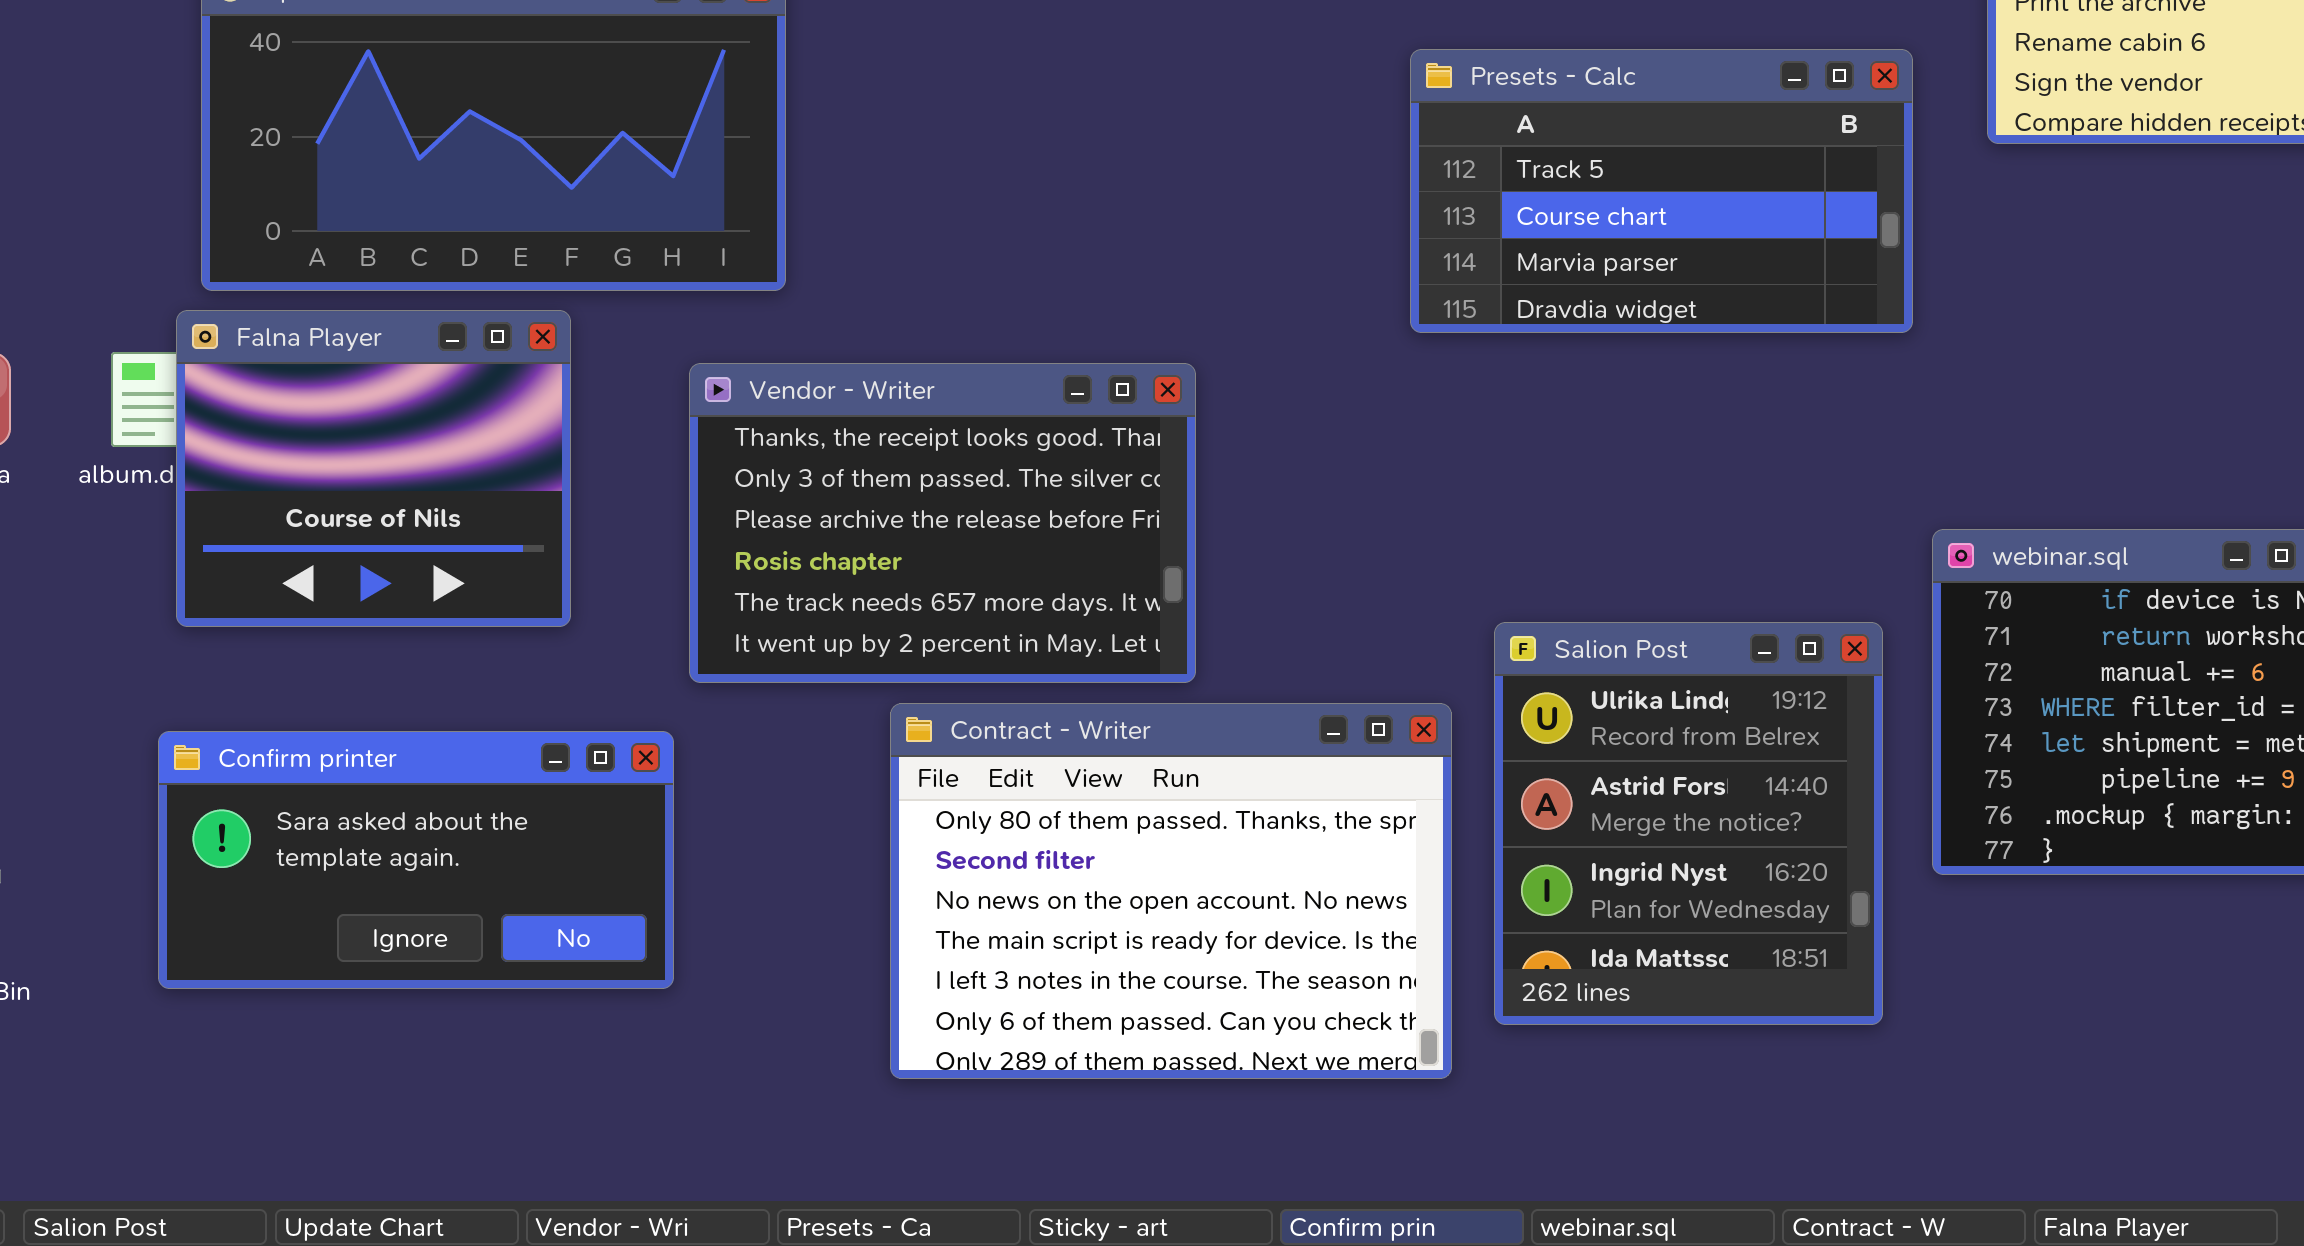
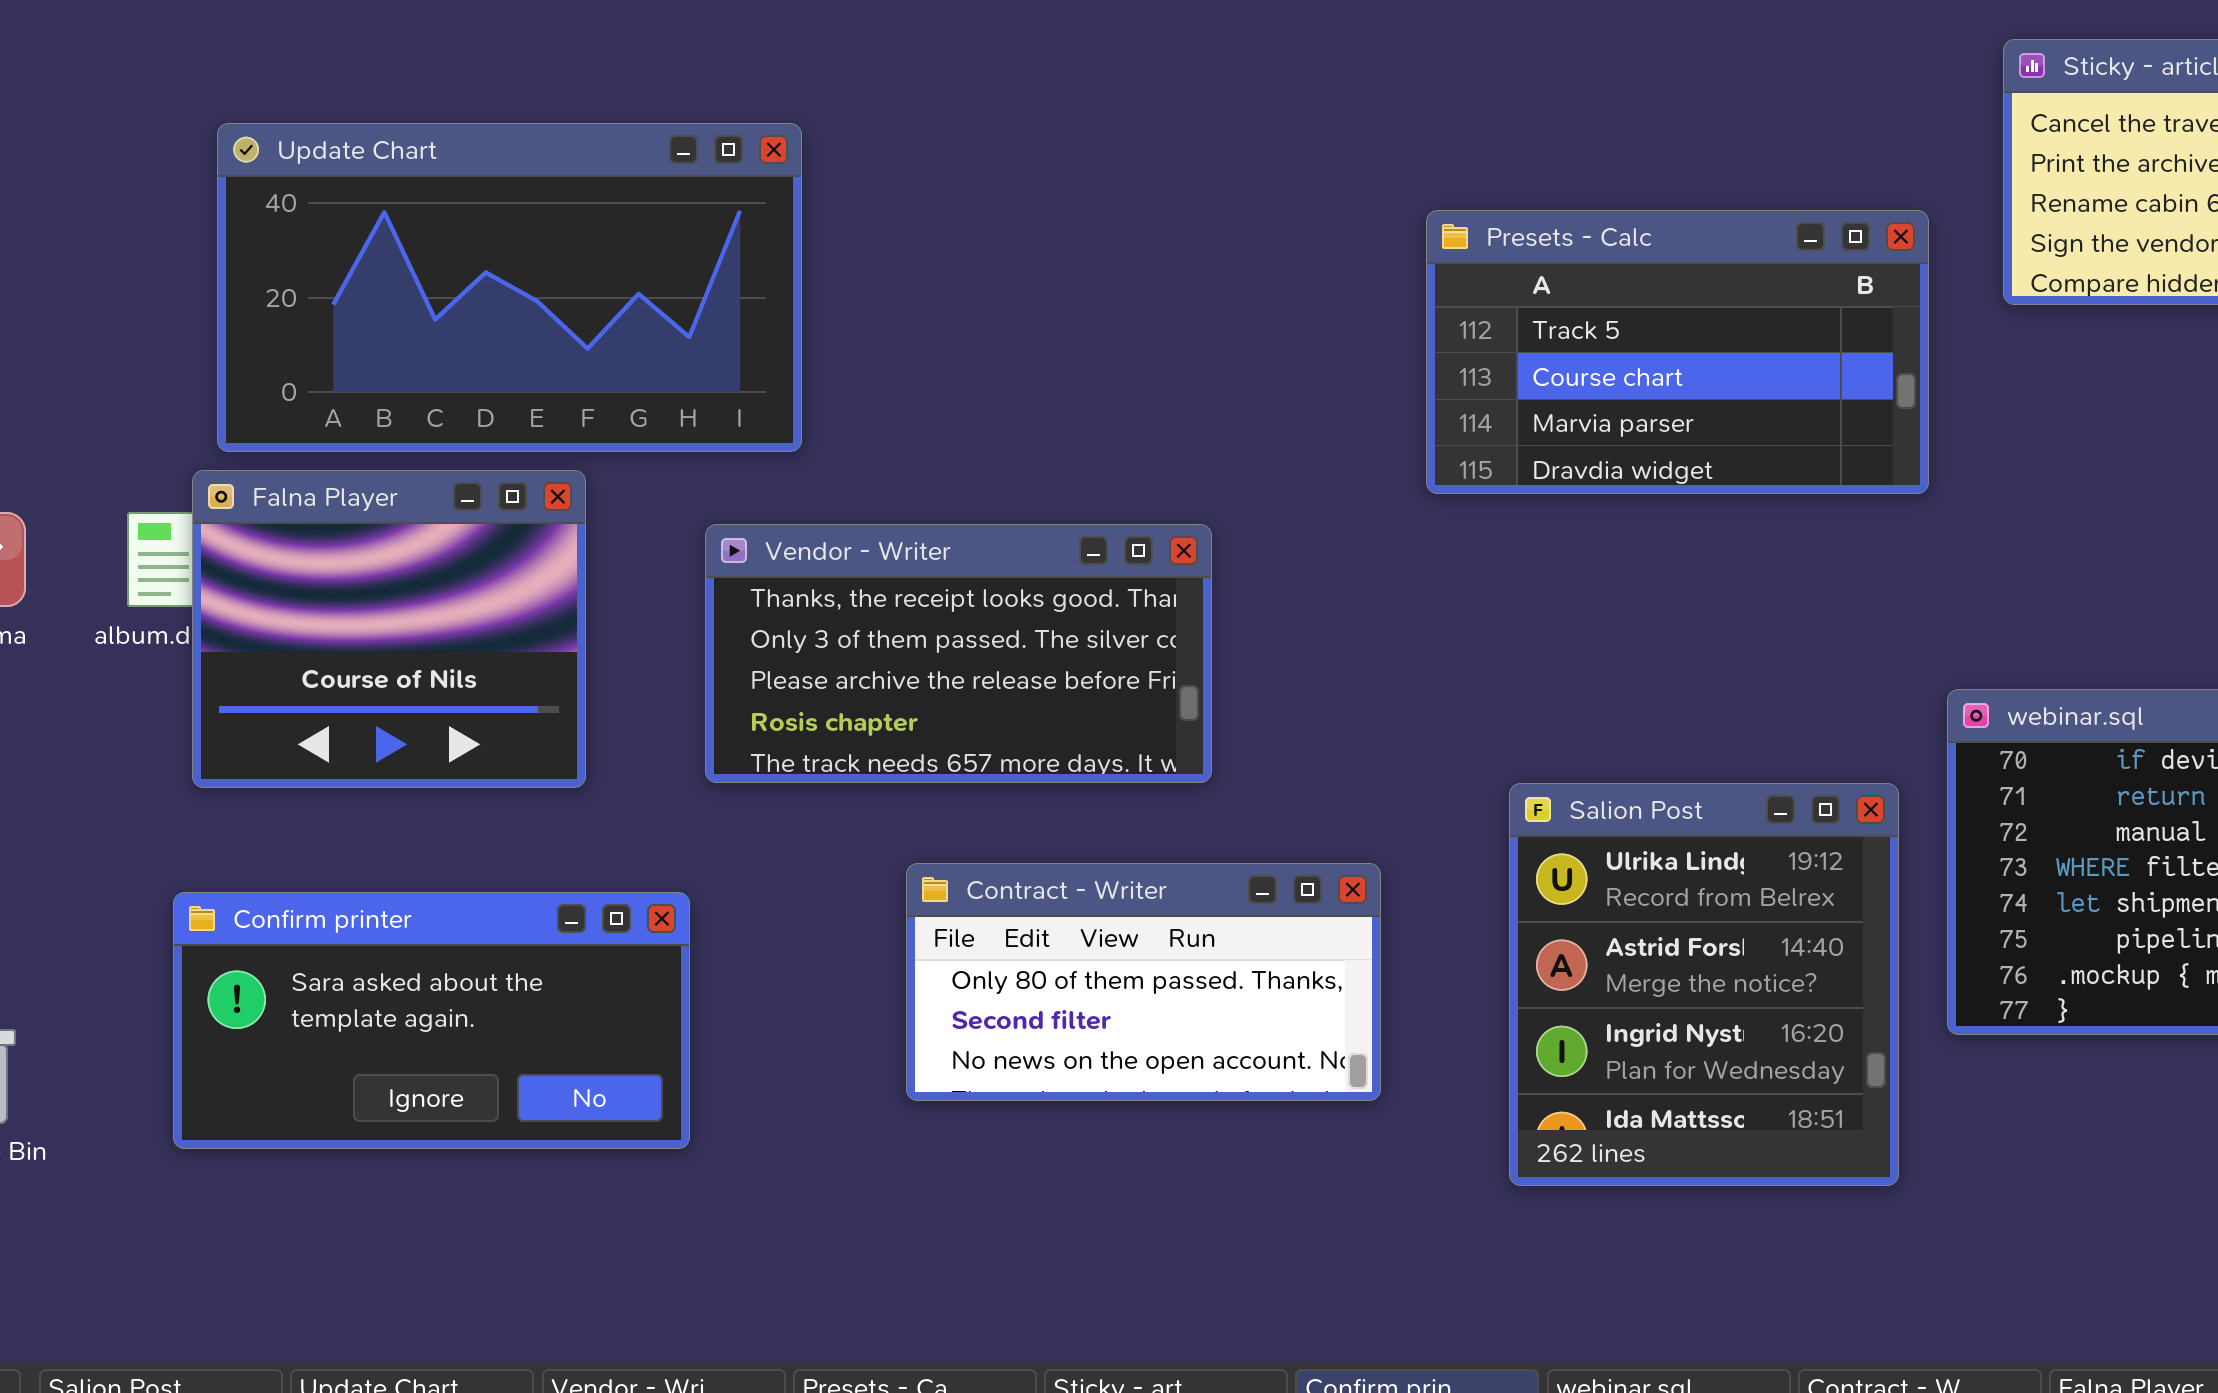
Vendor - Writer: [689,363,1196,683] -> [705,524,1212,783], resized
Contract - Writer: [890,703,1452,1079] -> [906,863,1381,1101], resized

